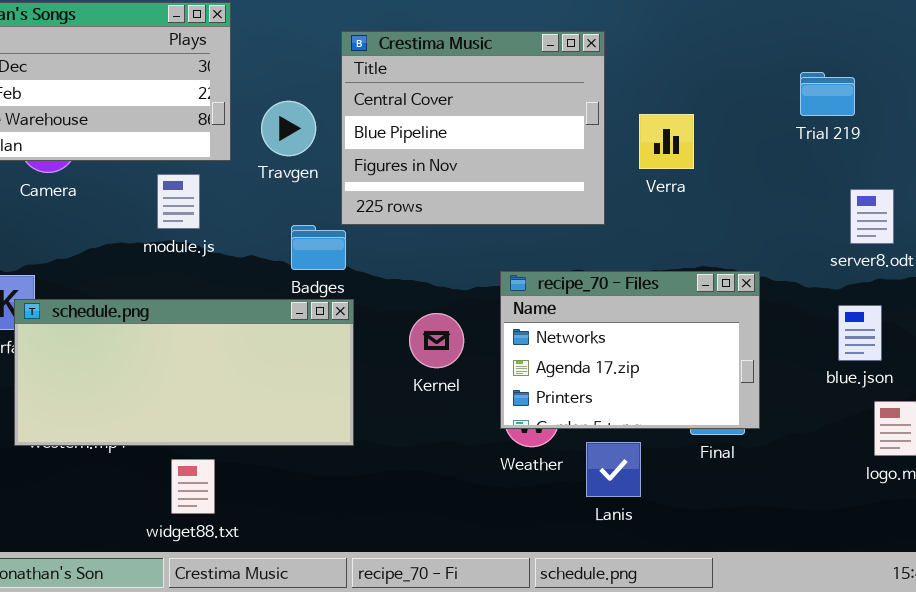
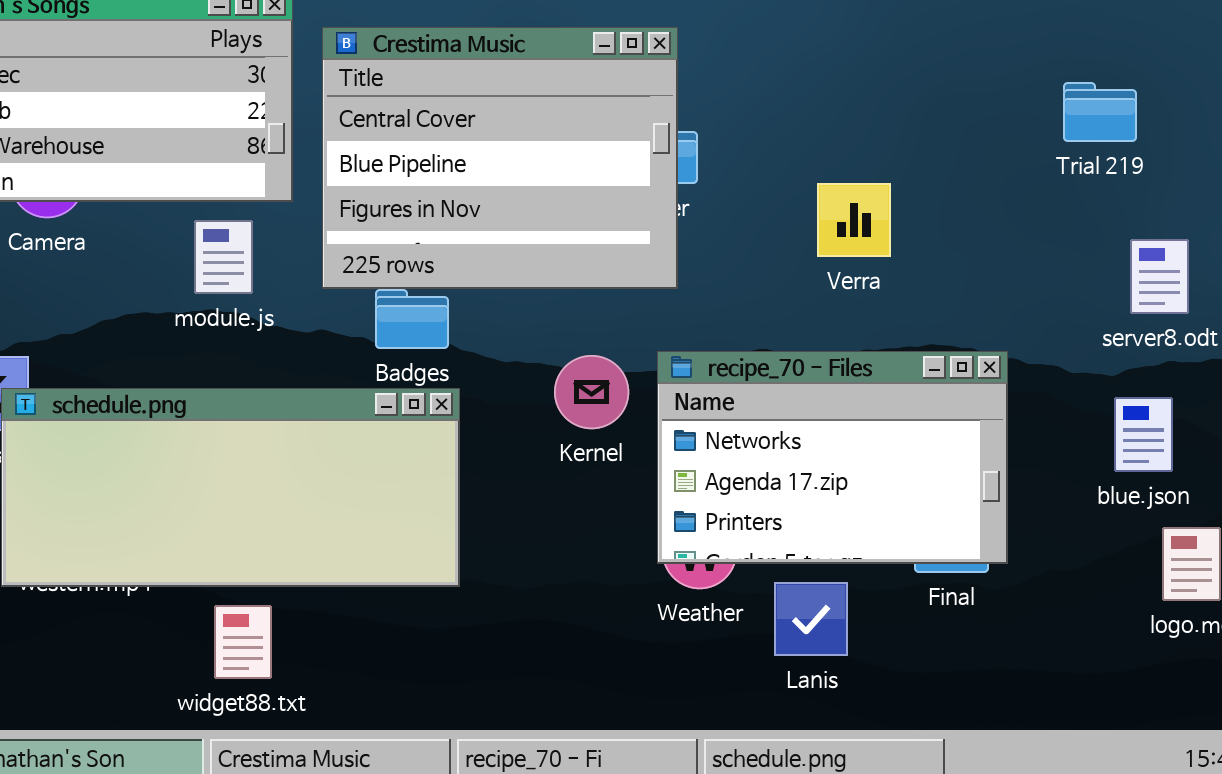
Crestima Music: [341,31,605,225] -> [322,27,678,289], moved
Verra: [639,114,694,169] -> [817,183,891,257], moved
Kernel: [409,313,464,368] -> [554,355,629,429], moved

